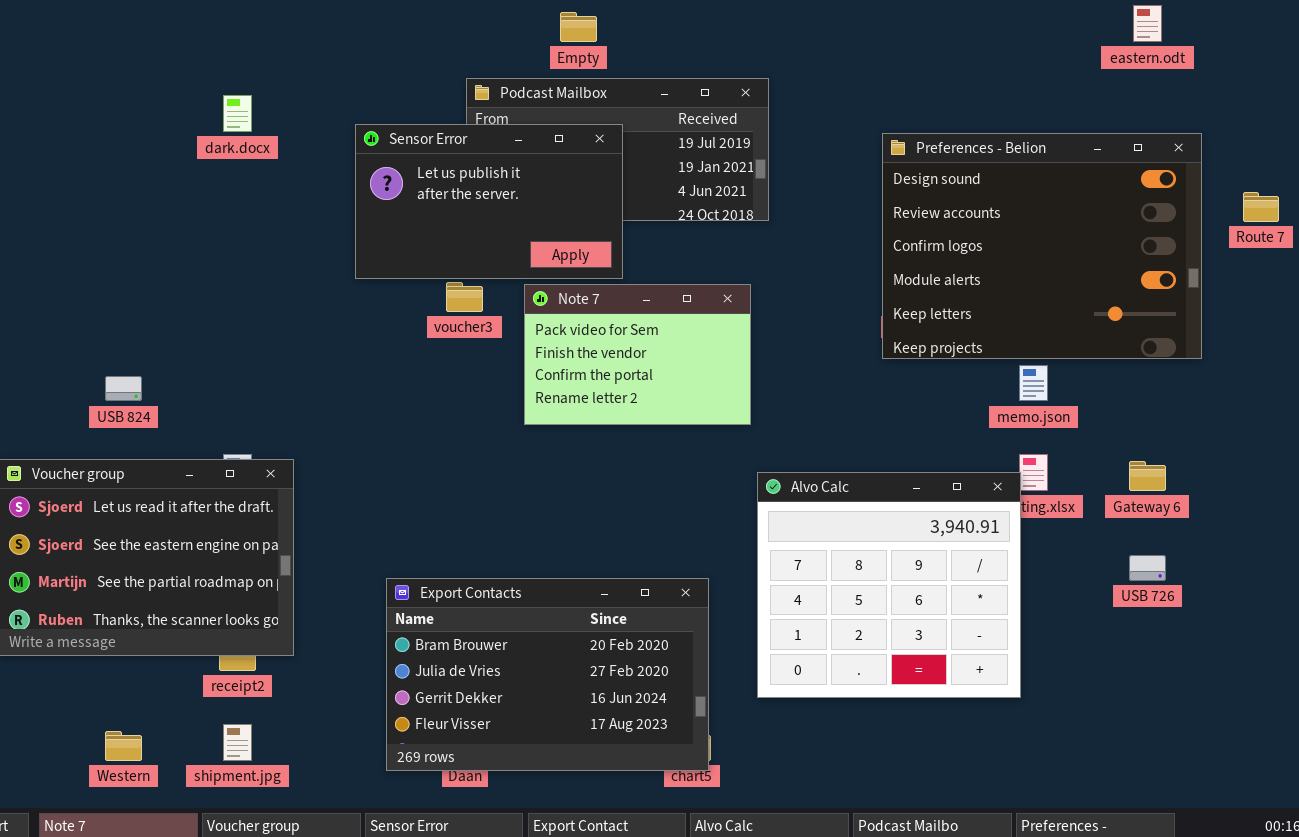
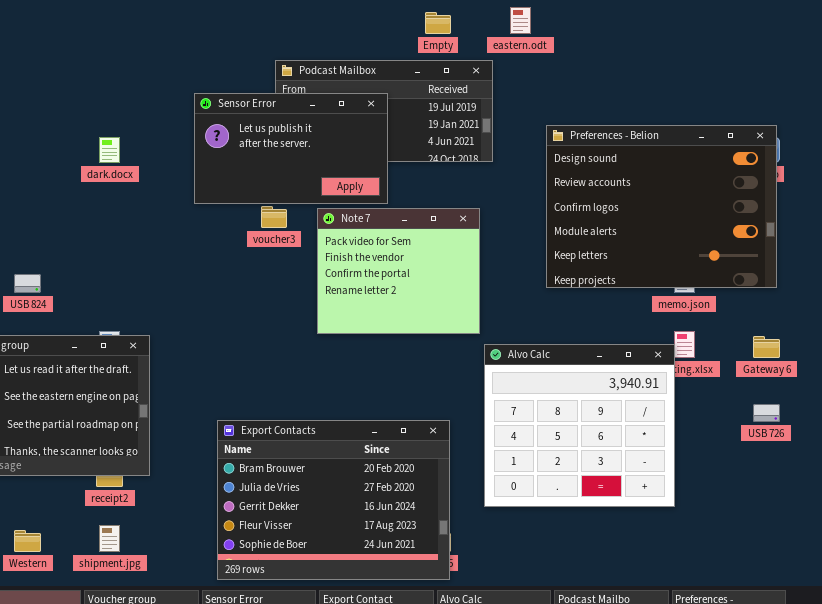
eastern.odt: [1133,5,1162,42] -> [510,7,531,34], moved
Empty: [560,12,597,42] -> [425,12,451,34], moved
dark.docx: [223,95,252,132] -> [99,137,120,163], moved
Preferences - Belion: [882,133,1202,359] -> [546,125,777,288], moved
Note 7: [524,284,751,425] -> [317,208,480,334], resized
Export Contacts: [386,578,709,771] -> [217,420,450,580], resized

